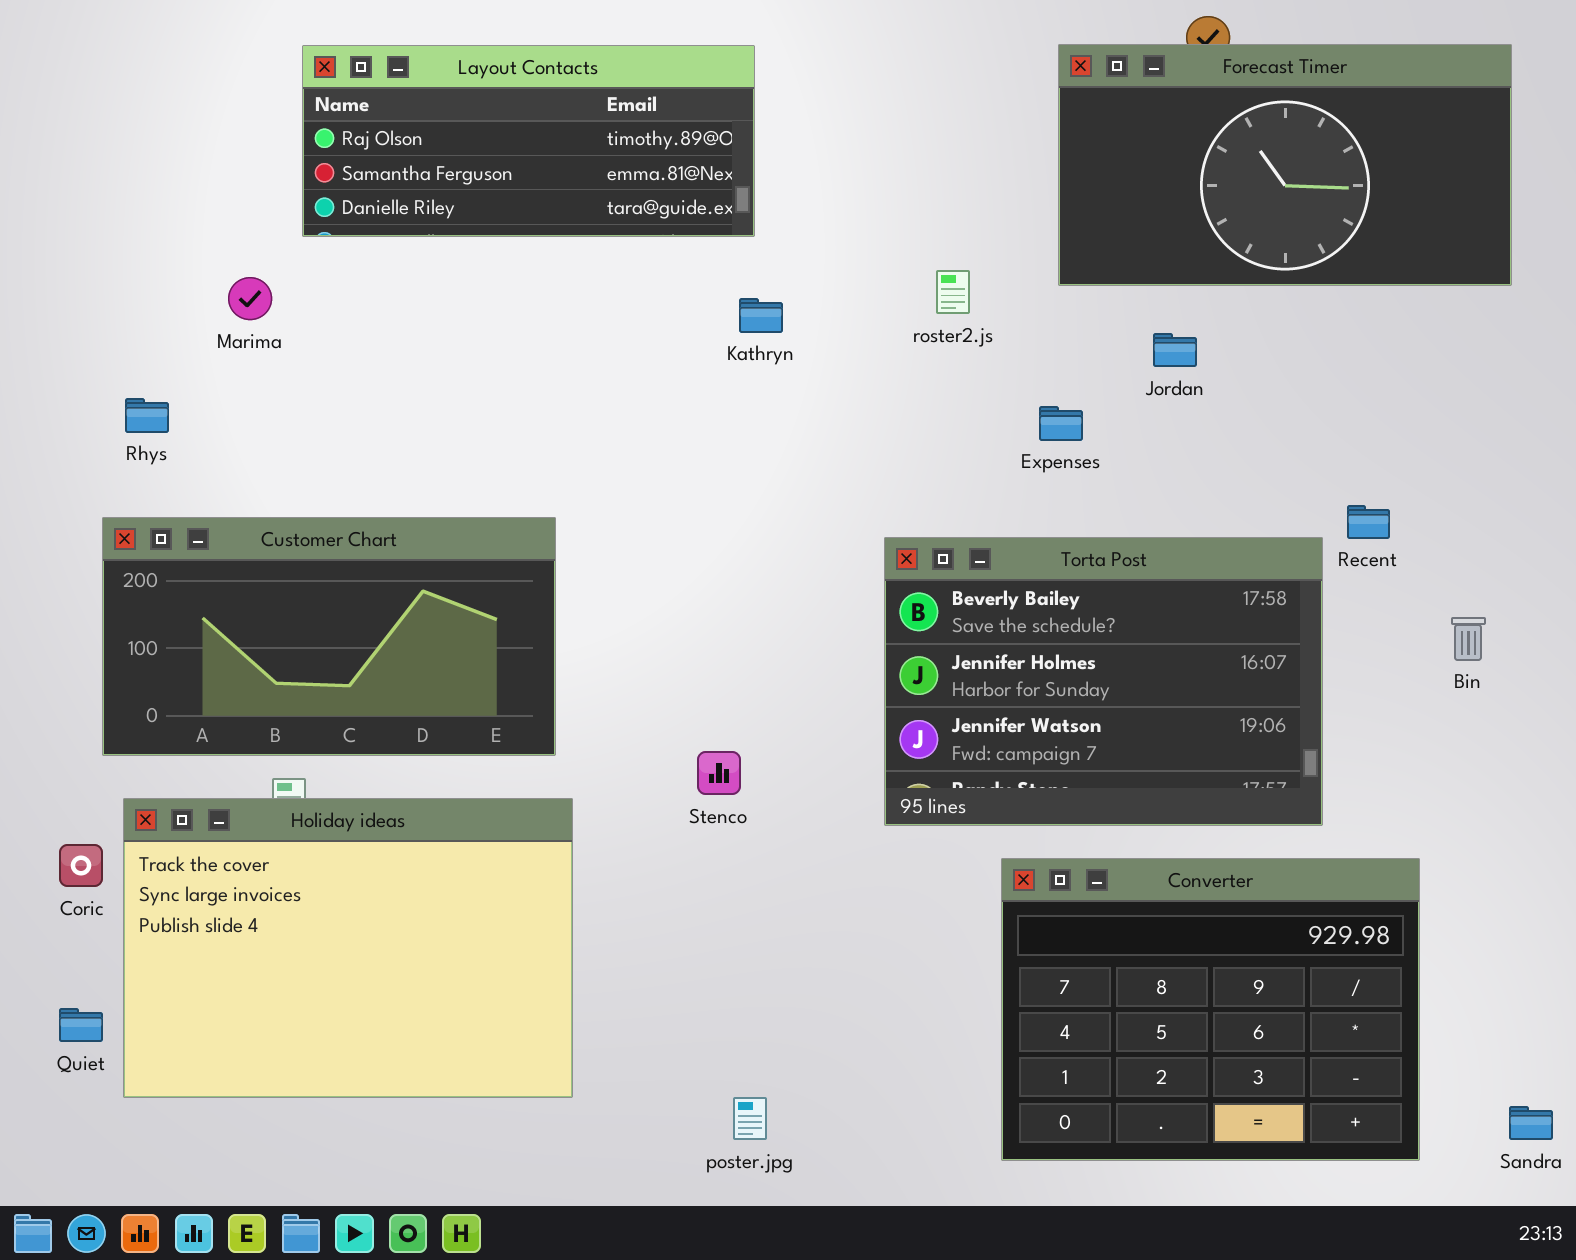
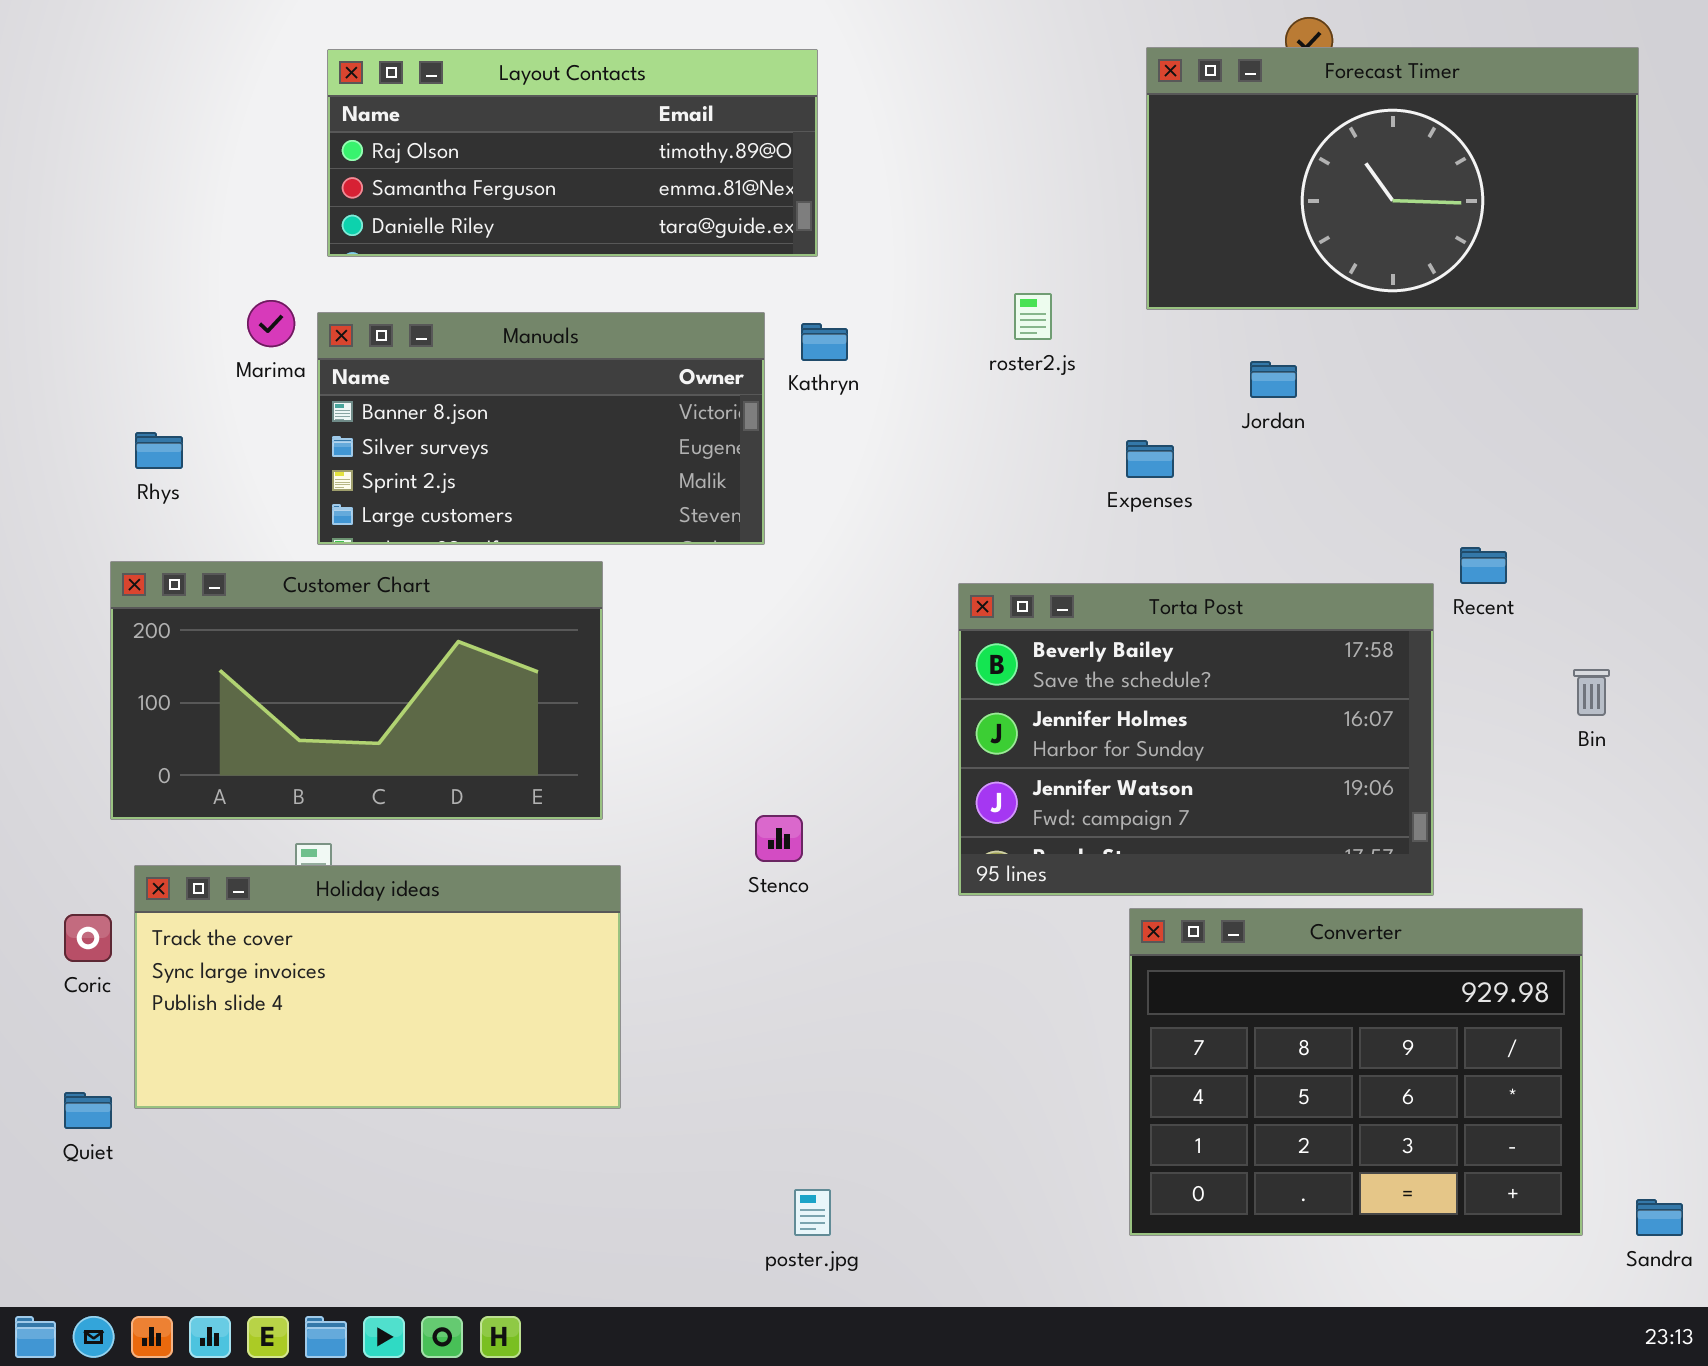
Manuals: none -> [317,312,765,545], opened
Holiday ideas: [123,798,573,1098] -> [134,865,621,1109], resized
Converter: [1001,858,1420,1161] -> [1129,908,1583,1236], moved

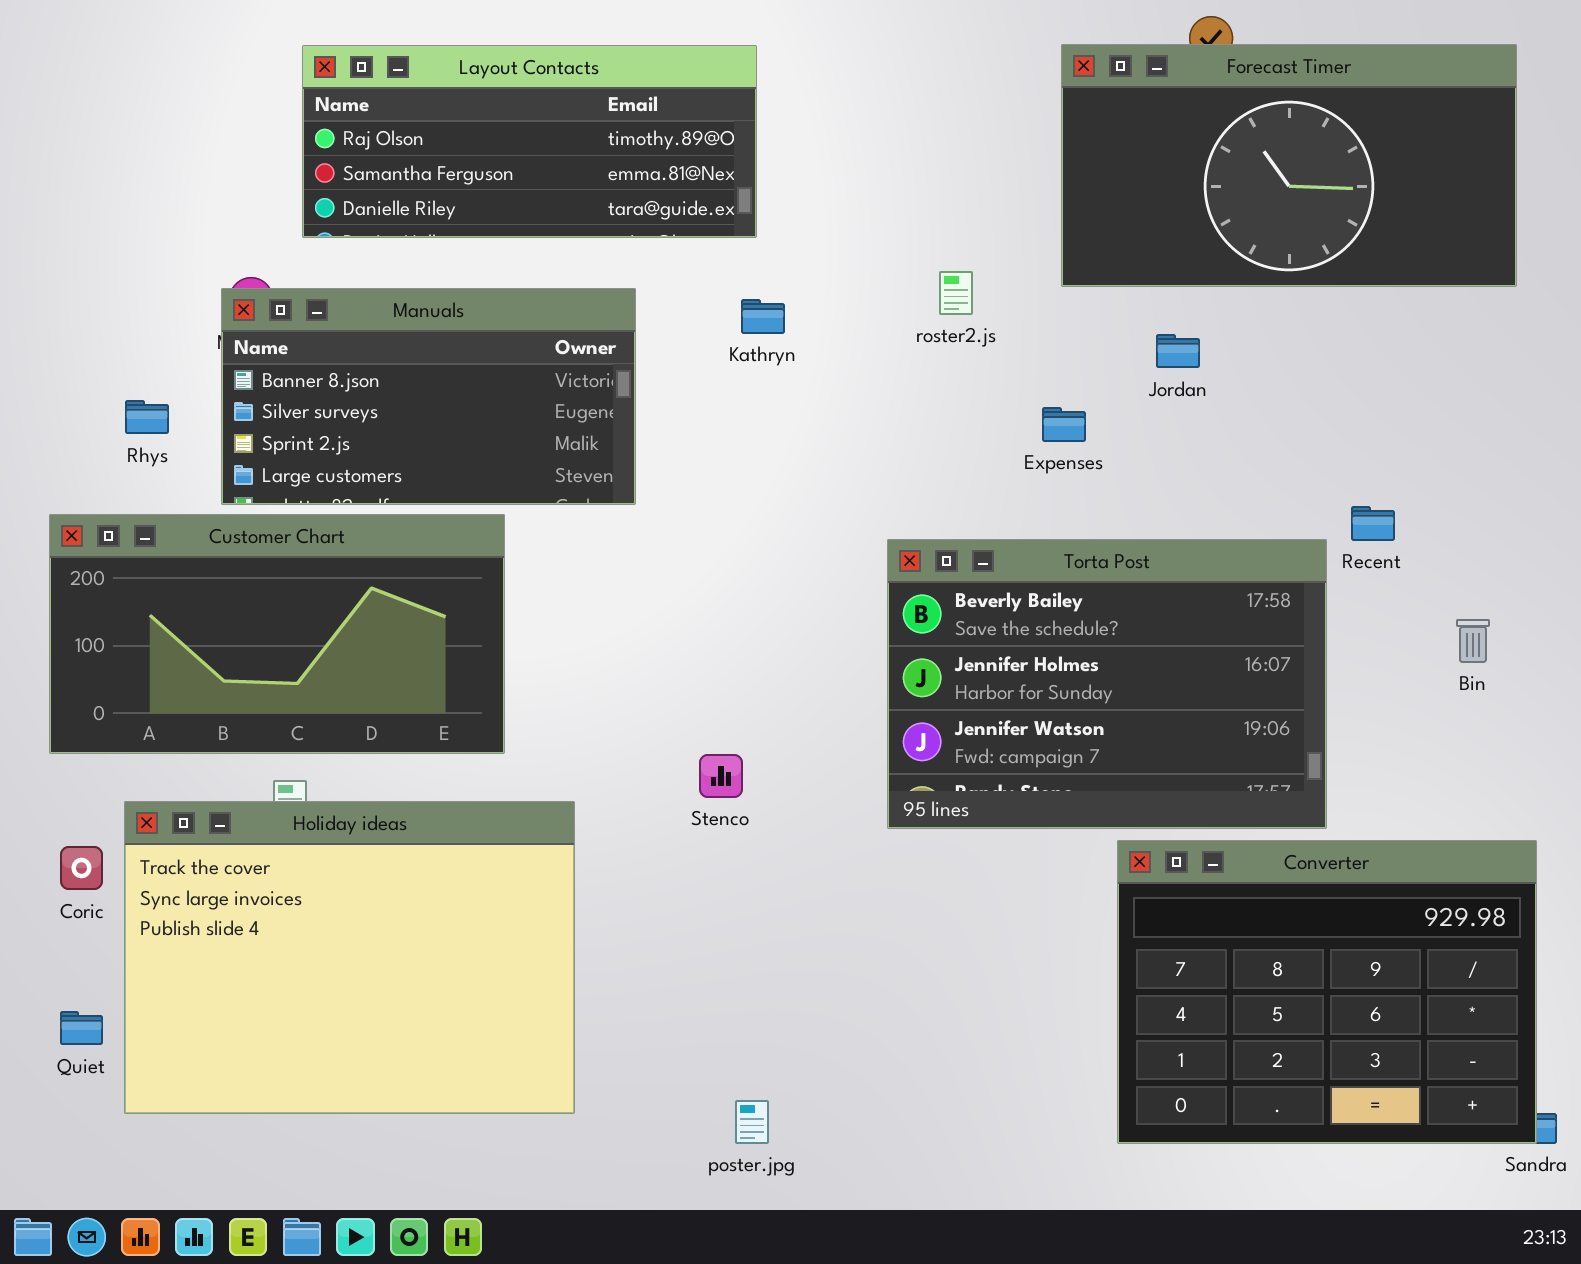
Manuals: [317,312,765,545] -> [221,288,636,505], moved
Customer Chart: [110,561,603,820] -> [49,514,505,754], moved
Holiday ideas: [134,865,621,1109] -> [124,801,575,1114], resized
Converter: [1129,908,1583,1236] -> [1117,840,1537,1144], moved

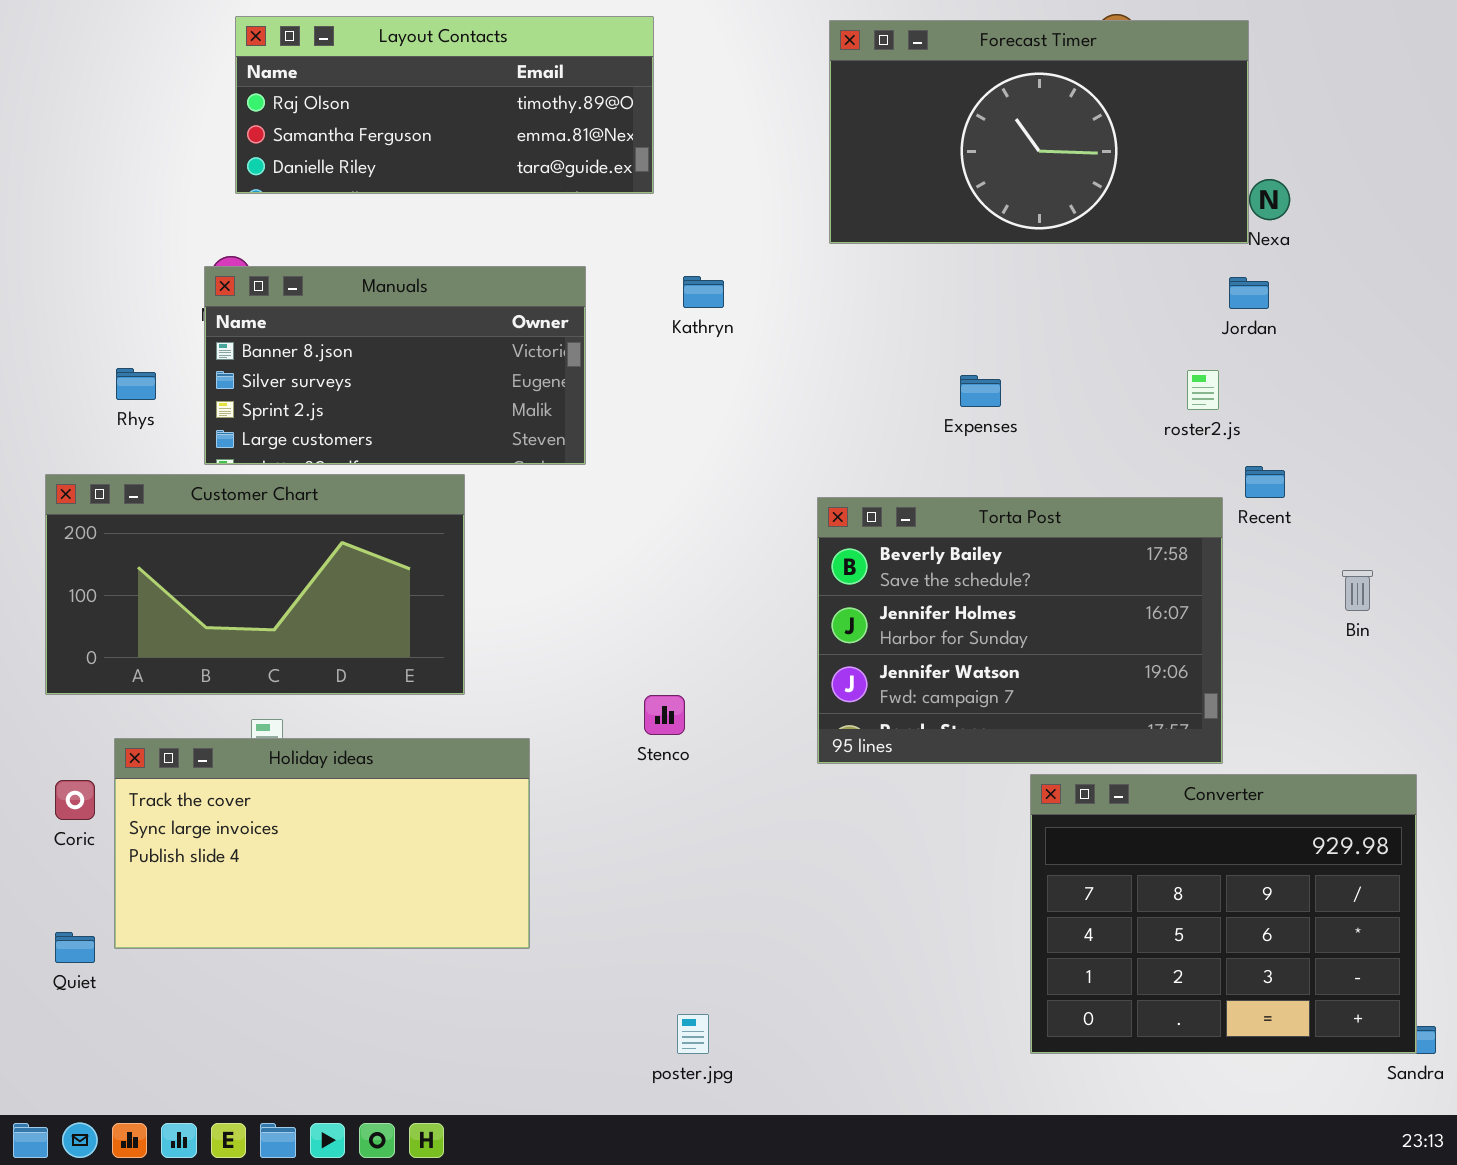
Forecast Timer: [1061,44,1517,287] -> [829,20,1249,244], moved
Layout Contacts: [302,45,757,238] -> [235,16,654,194], moved
roster2.js: [939,271,973,315] -> [1187,370,1219,410], moved
Jordan: [1156,334,1200,368] -> [1229,277,1269,309], moved
Holiday ideas: [124,801,575,1114] -> [114,738,530,949], resized

